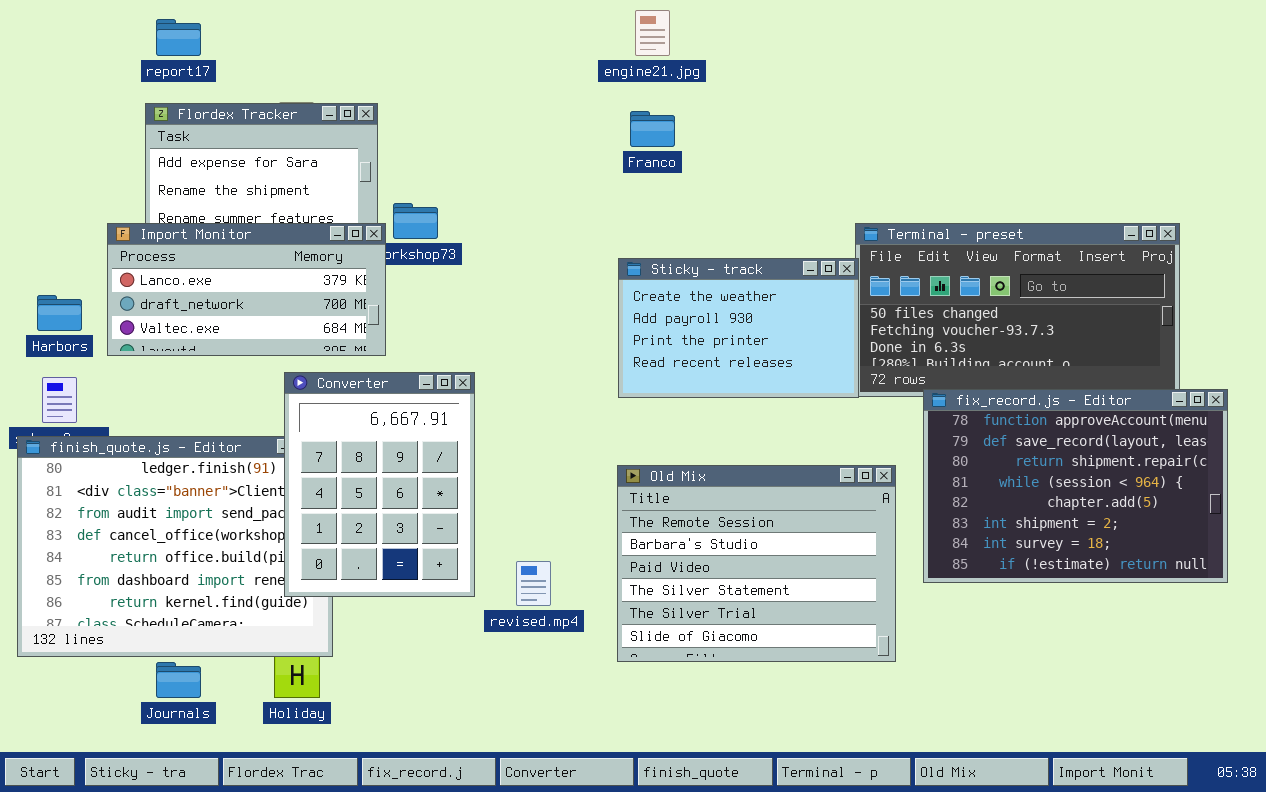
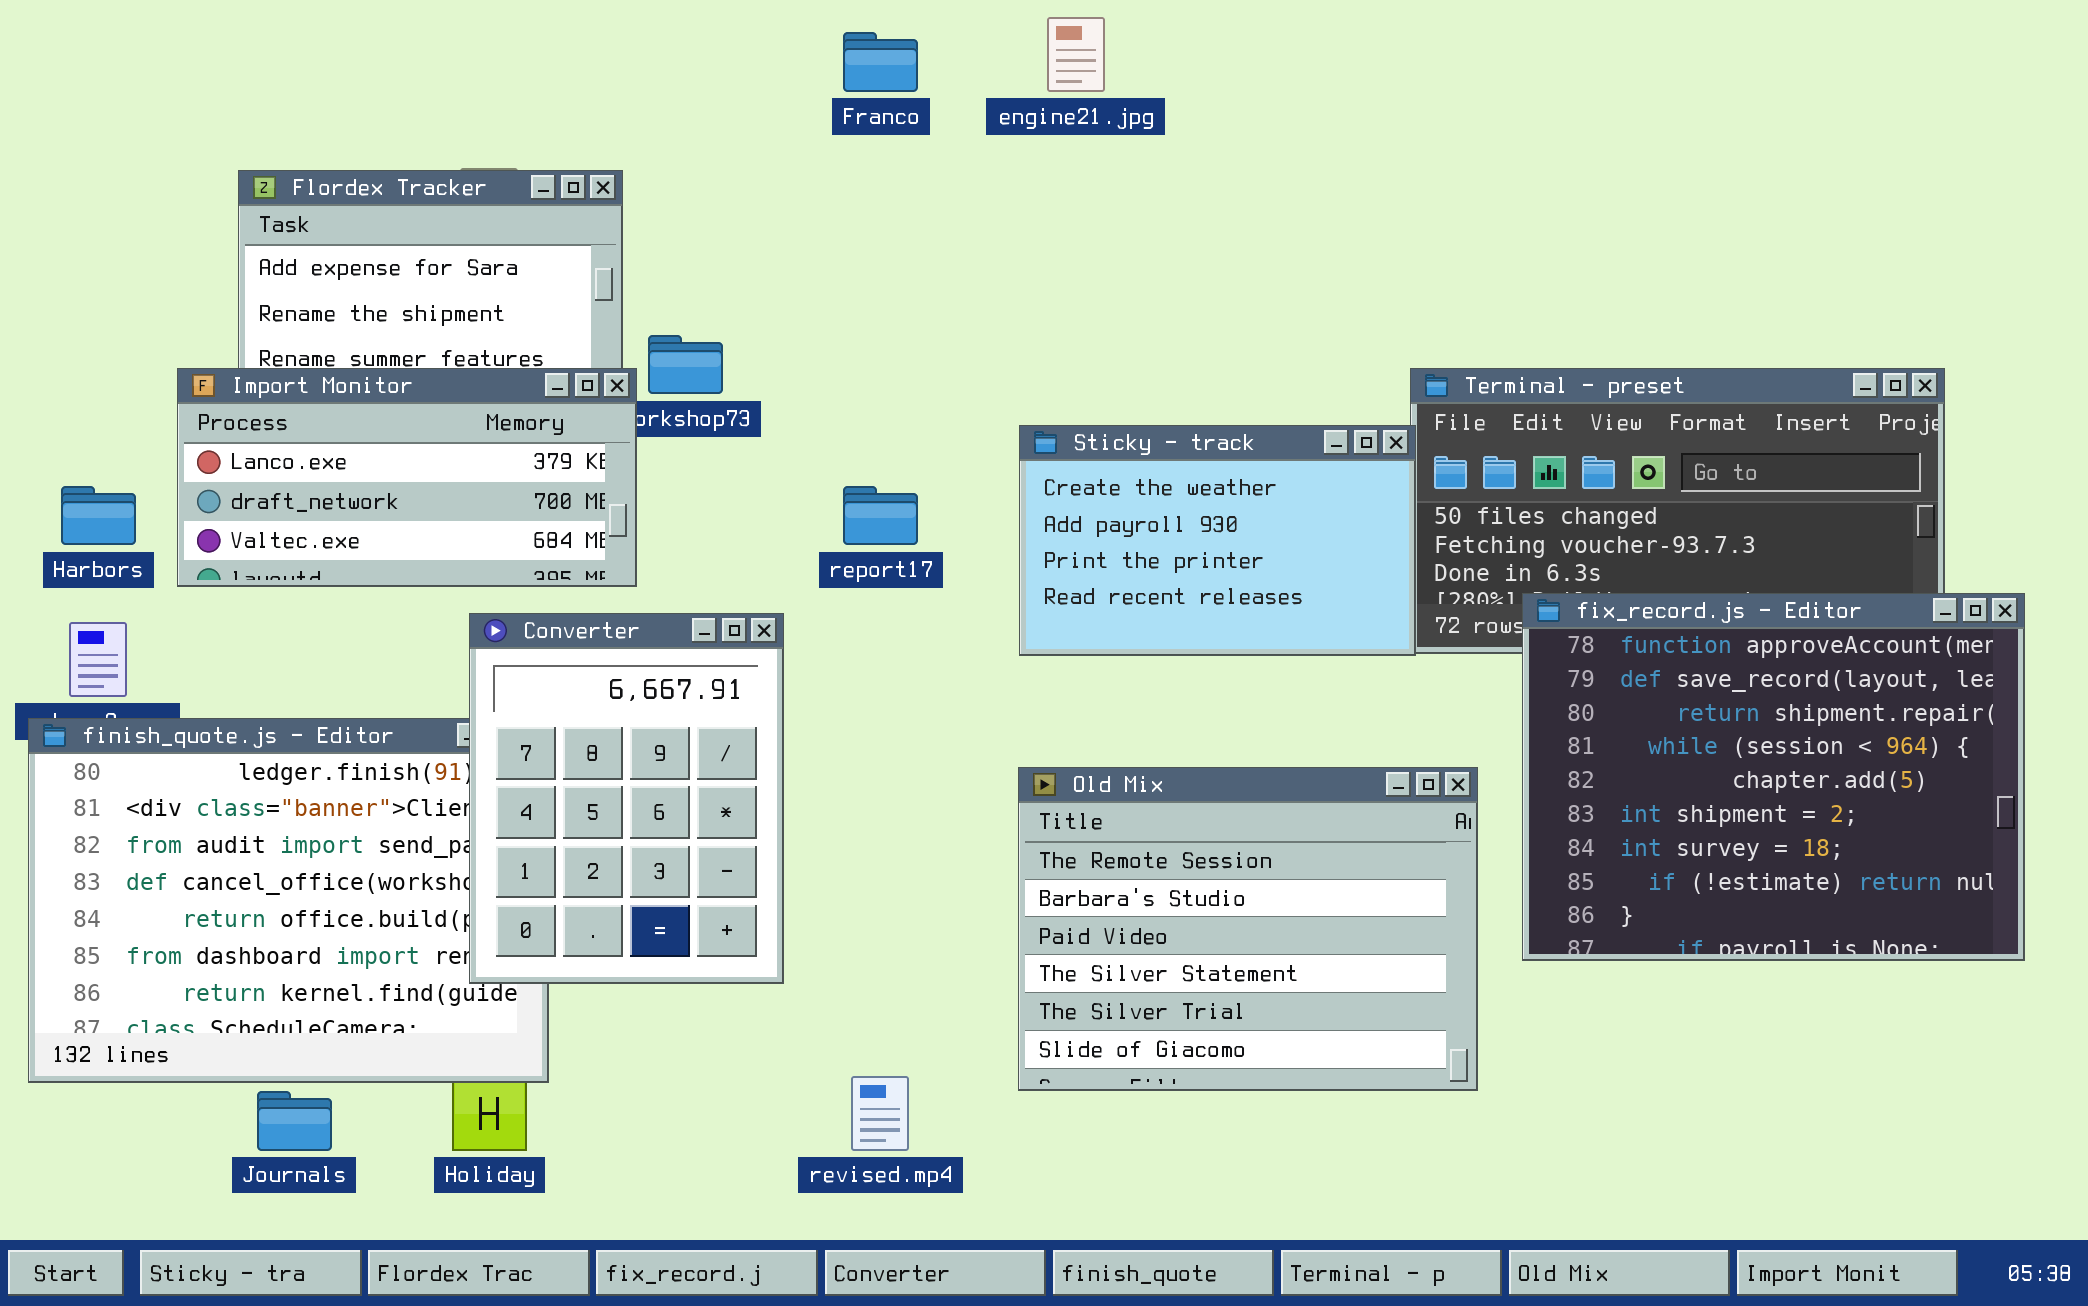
report17: [156,19,201,56] -> [843,486,918,545], moved
Franco: [630,111,675,147] -> [843,32,918,92], moved
fix_record.js - Editor: [923,389,1228,583] -> [1522,593,2025,961], resized
revised.mp4: [516,561,551,606] -> [851,1076,909,1151], moved

